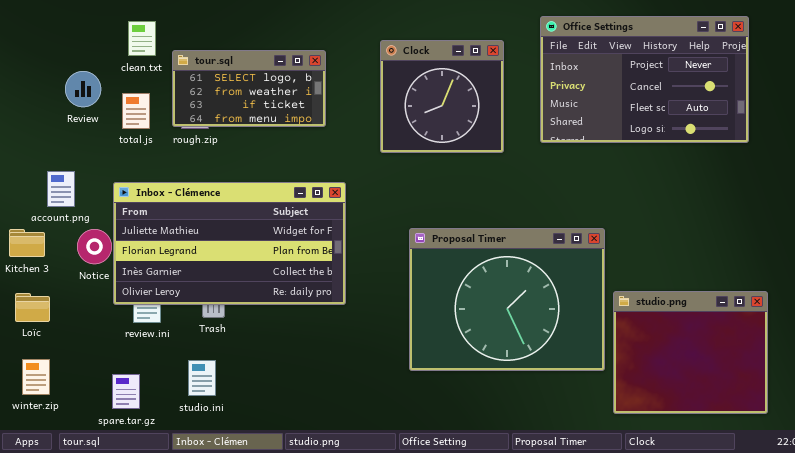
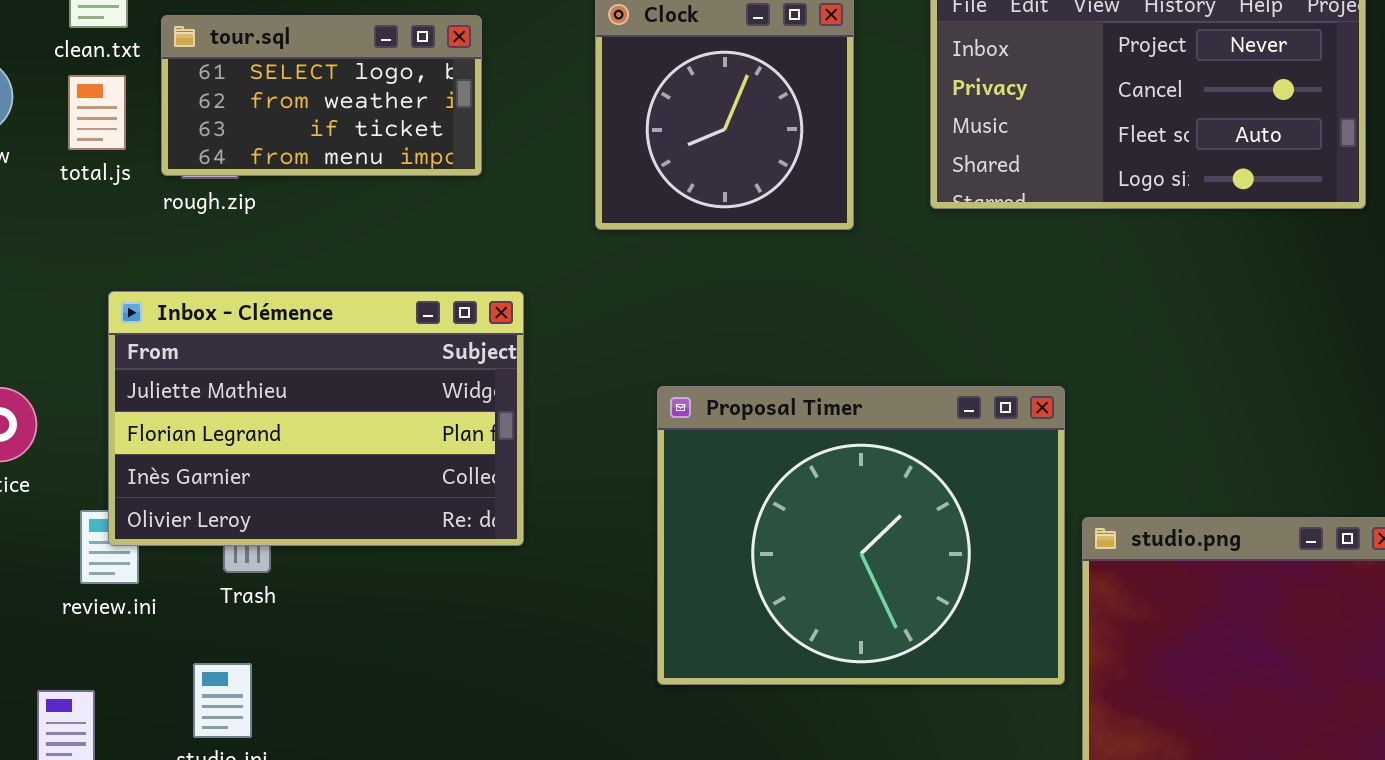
total.js: [122,93,150,129] -> [68,75,126,150], moved
Inbox - Clémence: [113,182,346,305] -> [108,291,524,546], resized

